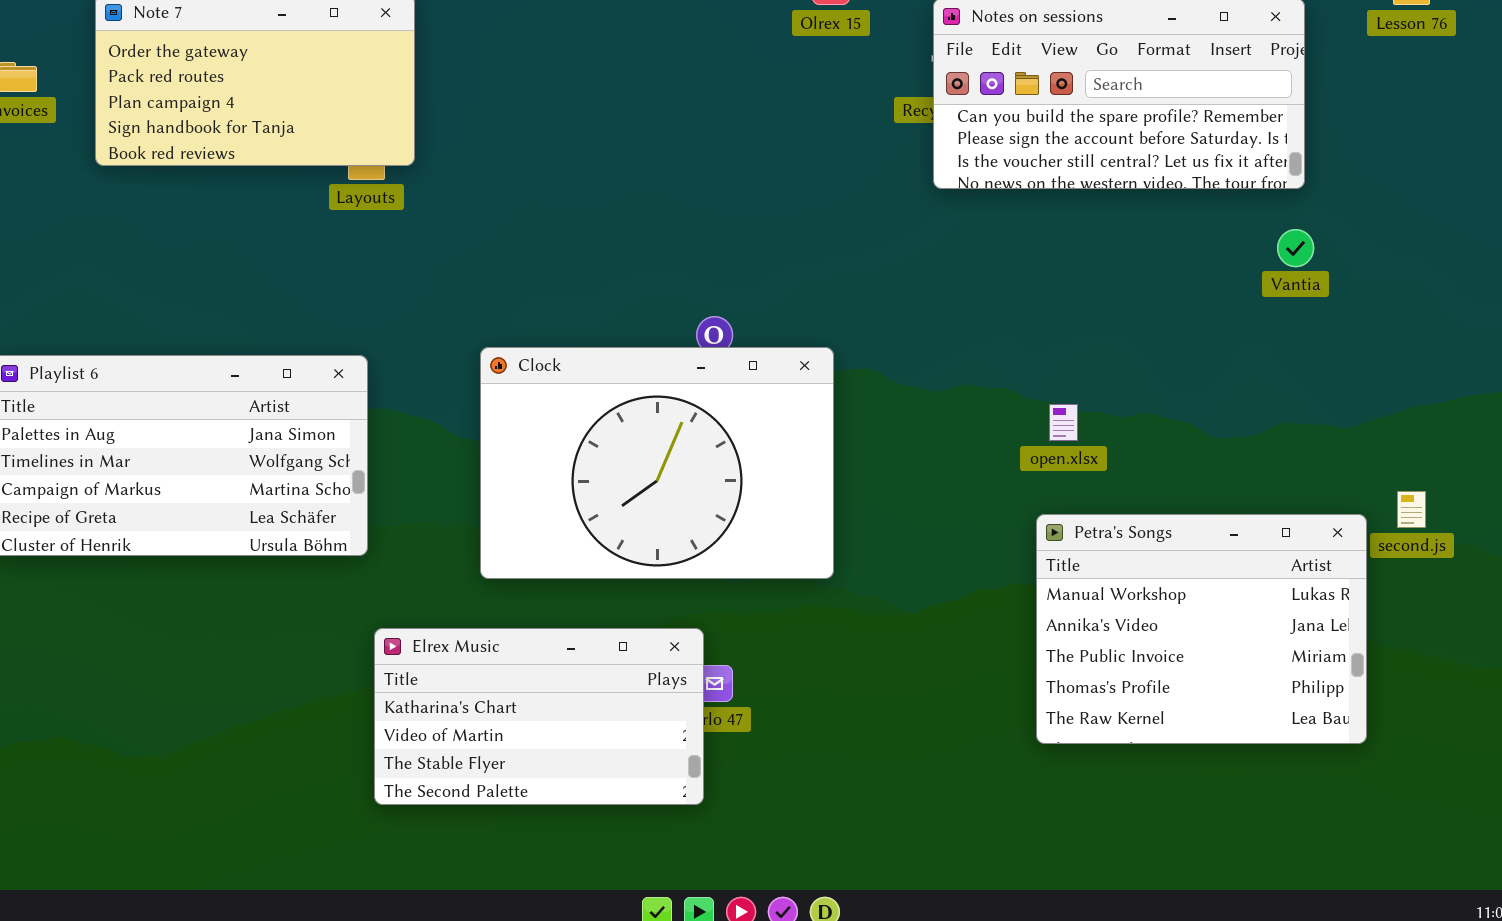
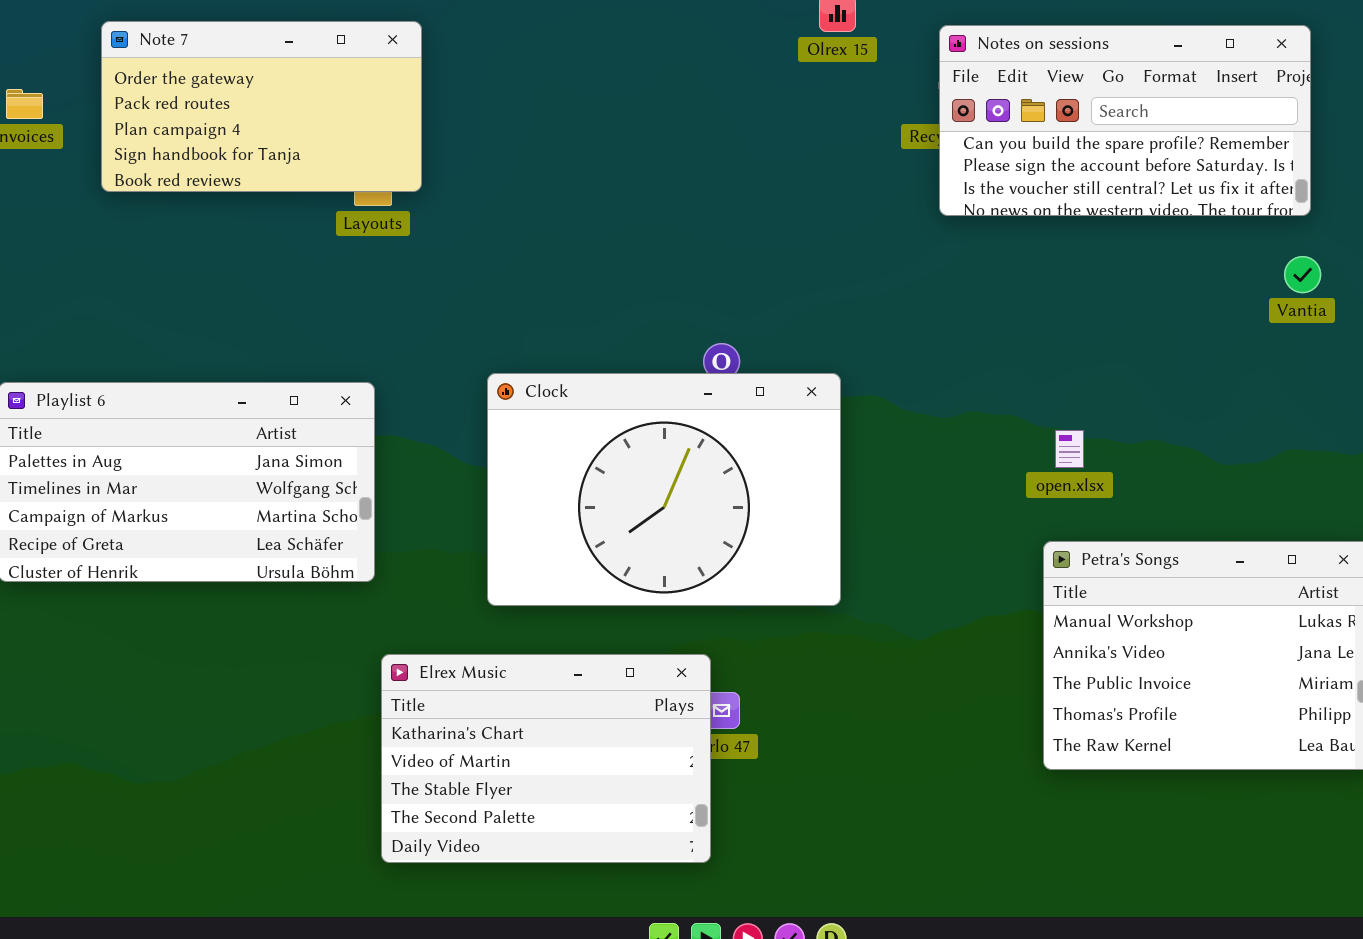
Elrex Music: [374,628,704,805] -> [381,654,711,863], resized

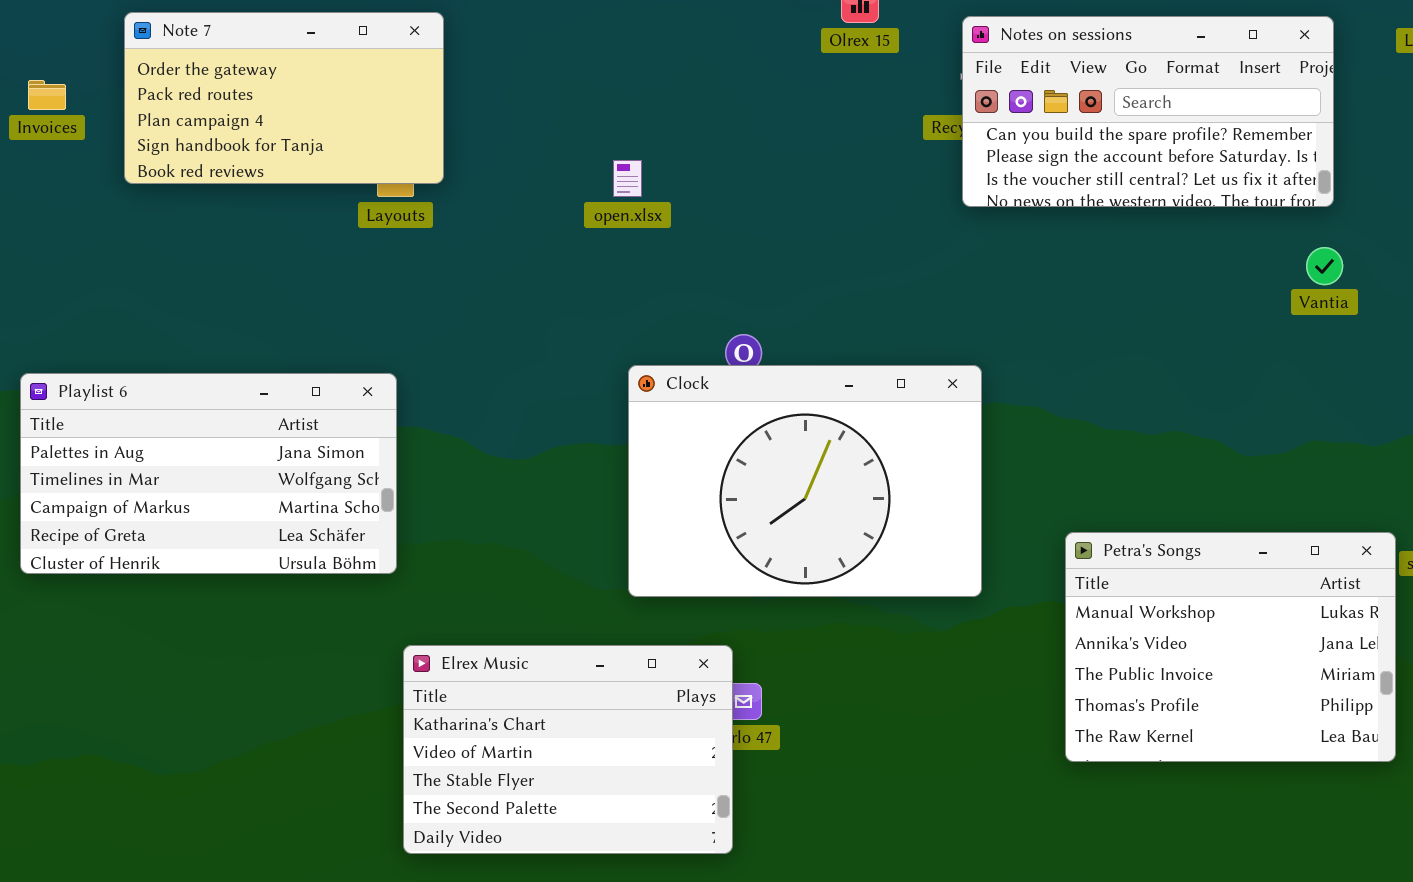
Clock: [487,373,841,606] -> [628,365,982,597], moved
open.xlsx: [1055,430,1084,468] -> [613,160,642,197], moved

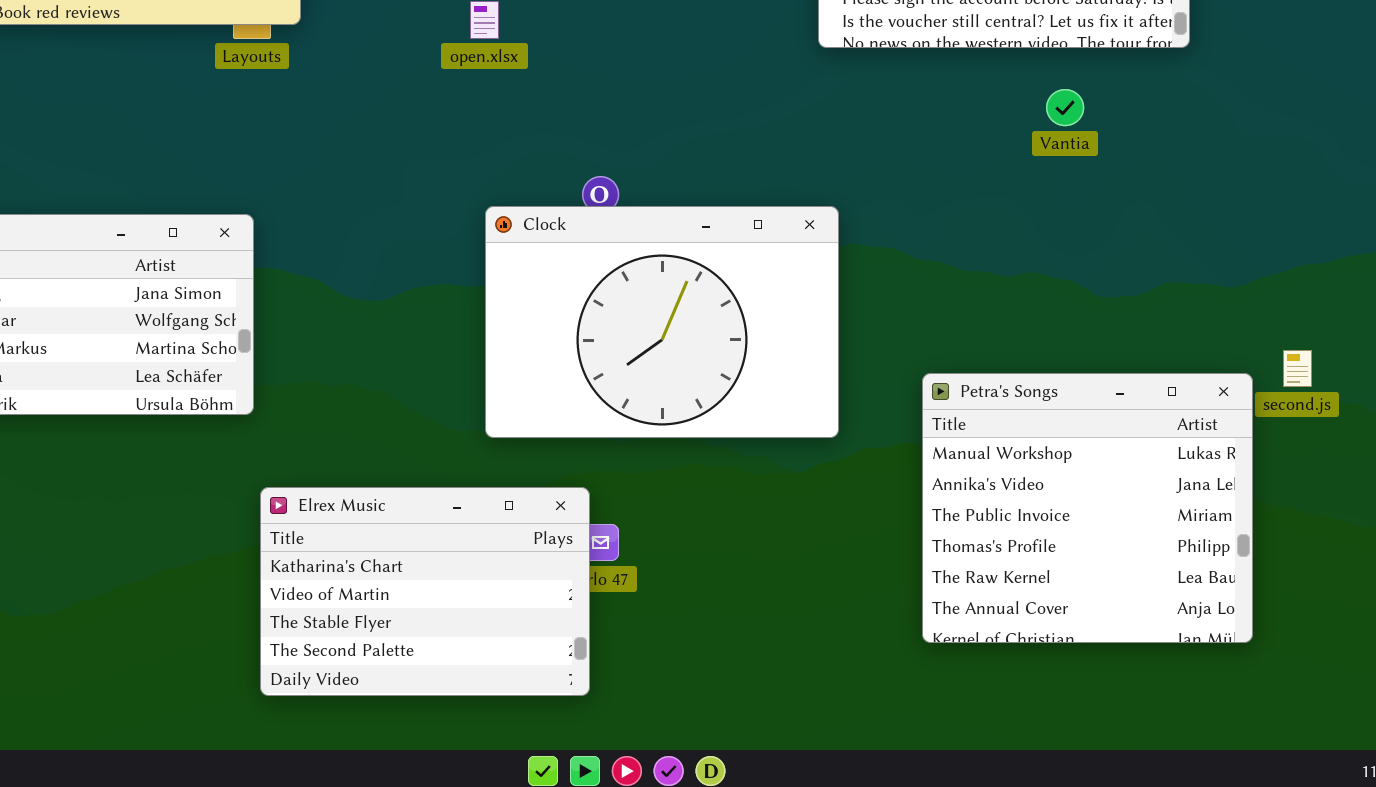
Vantia: [1306,247,1343,285] -> [1046,89,1084,126], moved
Petra's Songs: [1065,532,1396,762] -> [922,373,1253,643], resized

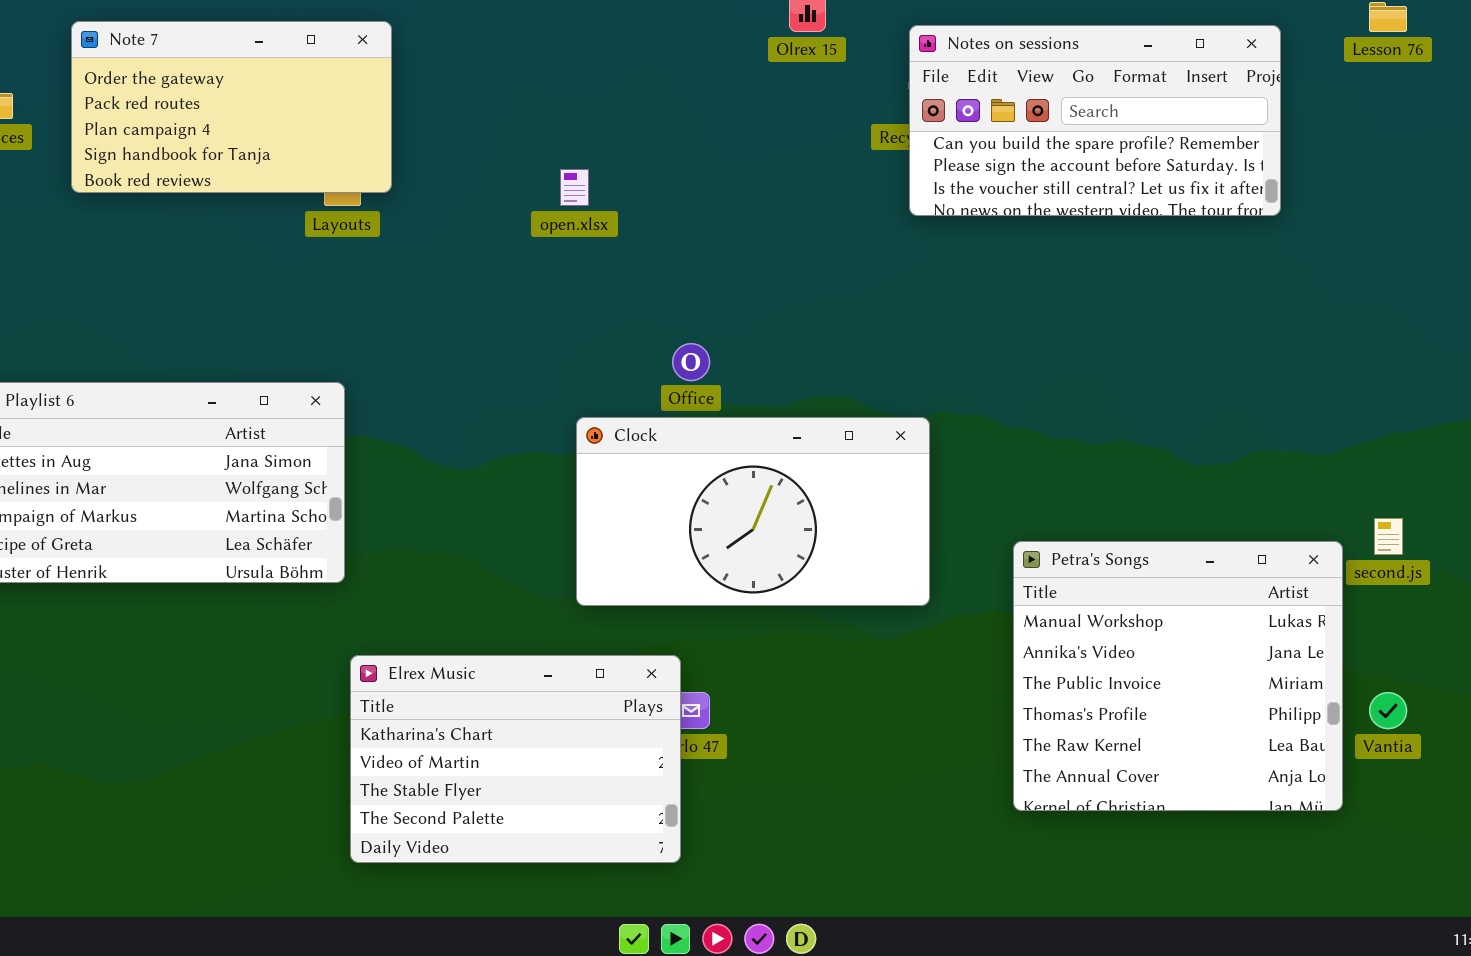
Vantia: [1046,89,1084,126] -> [1369,692,1407,729], moved
Clock: [485,206,839,438] -> [576,417,930,606], resized

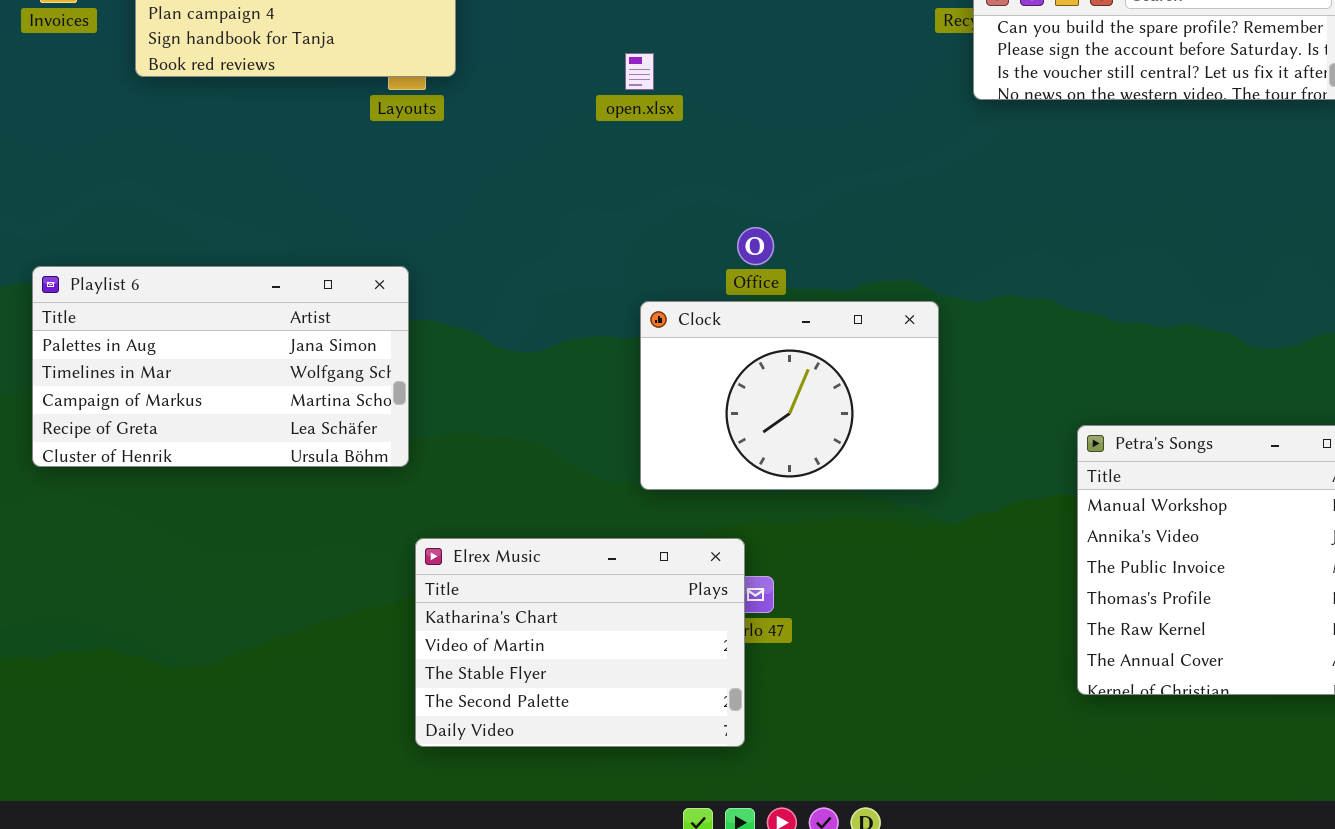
Clock: [576,417,930,606] -> [640,301,939,490], resized

